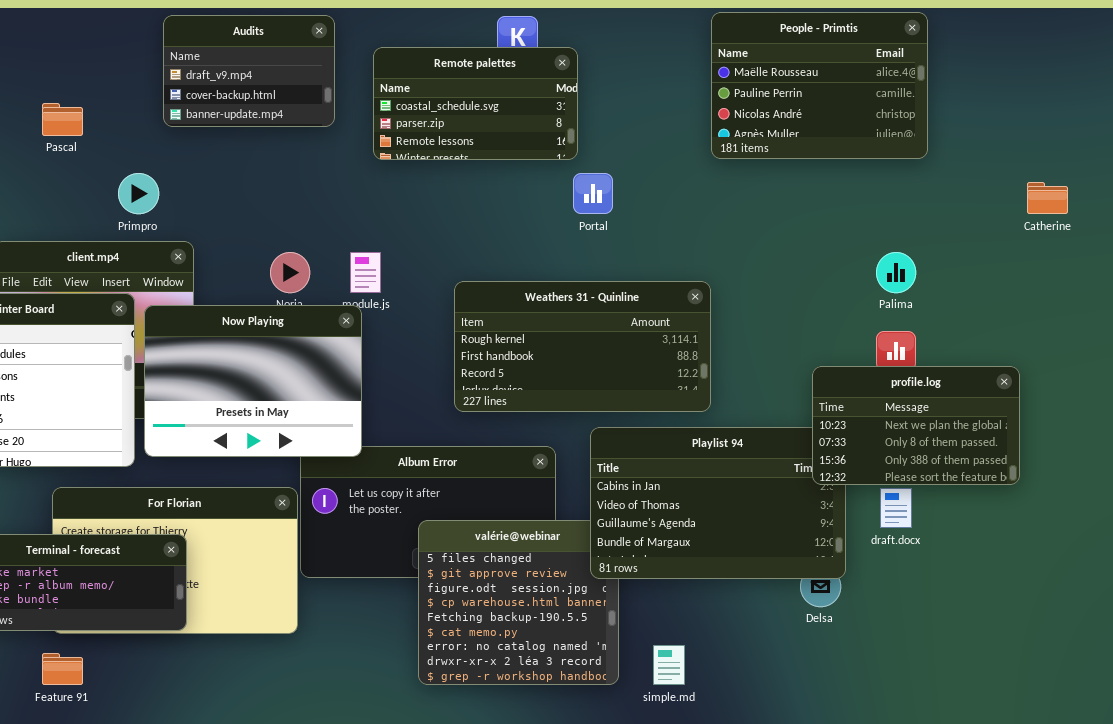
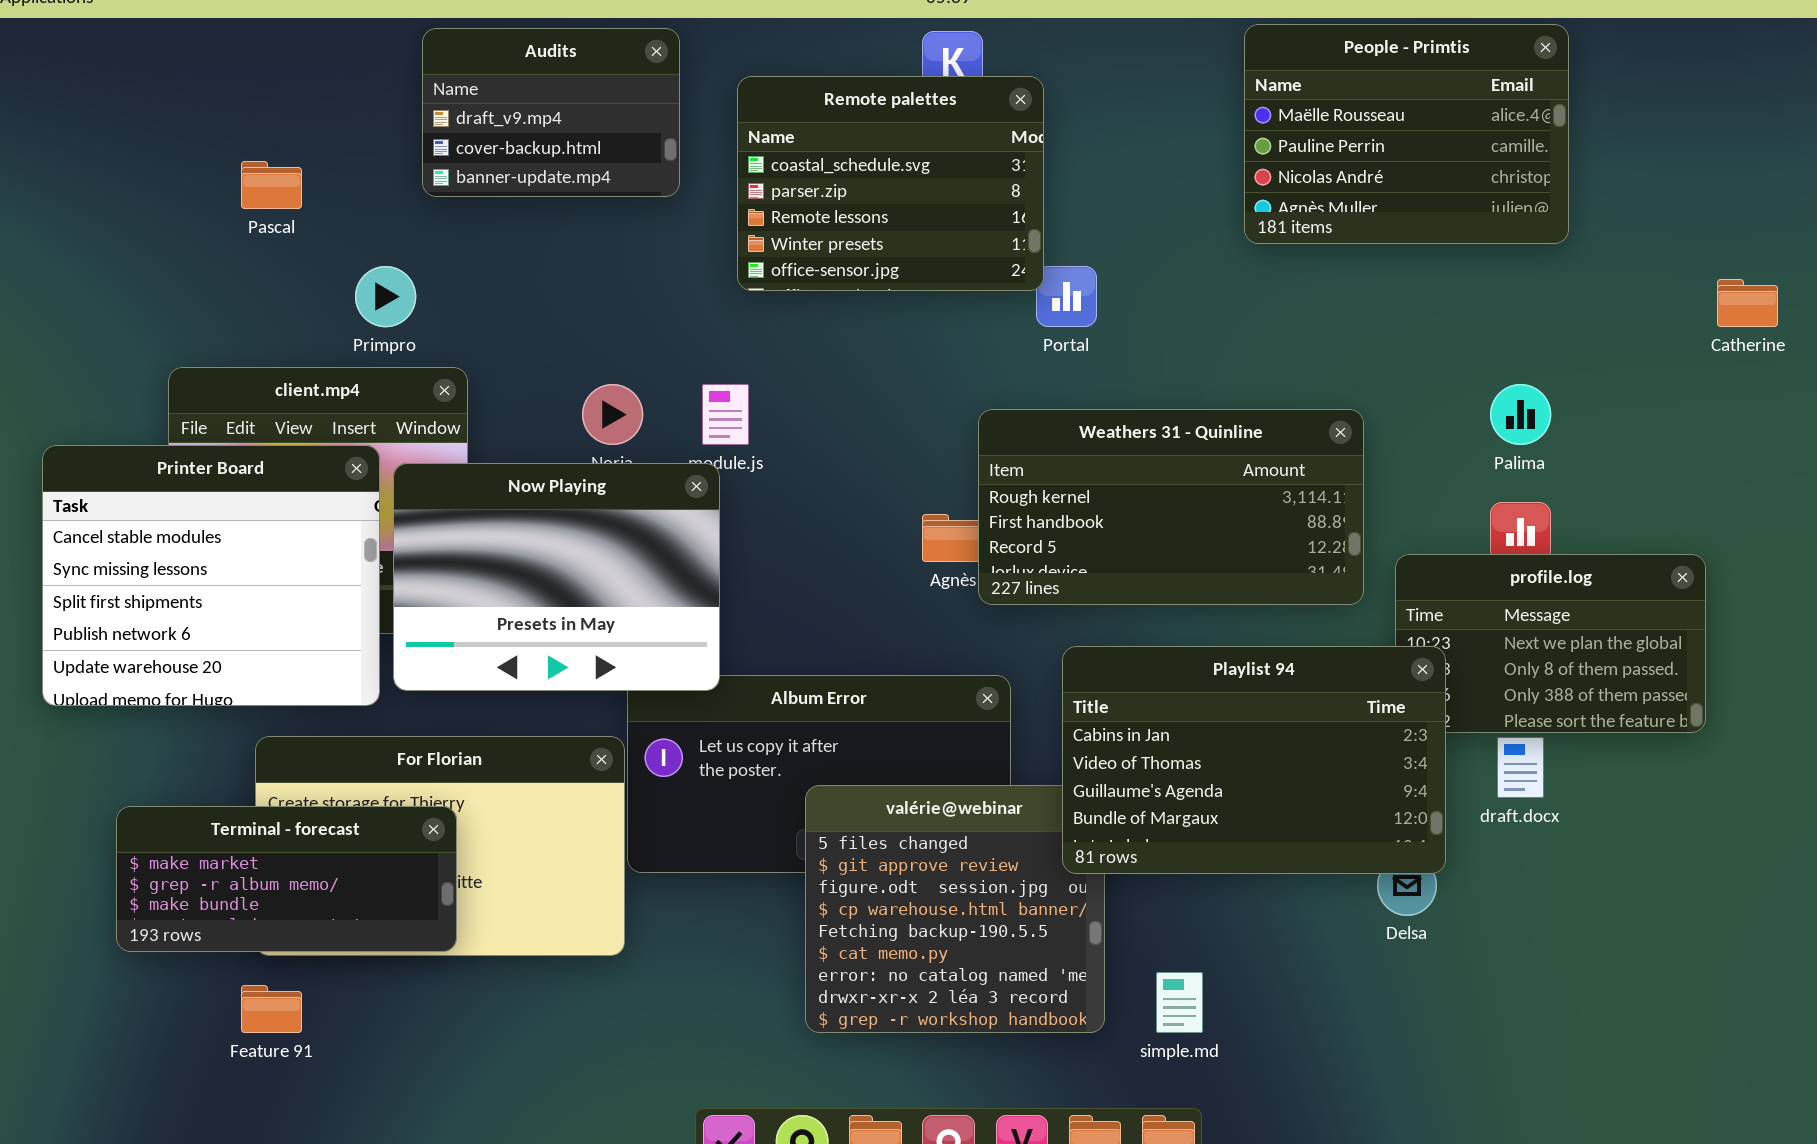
Remote palettes: [373,47,578,160] -> [737,76,1044,291], resized
Weathers 31 - Quinline: [454,281,711,412] -> [978,409,1364,605], moved
Playlist 94: [590,427,846,579] -> [1062,646,1446,874], raised

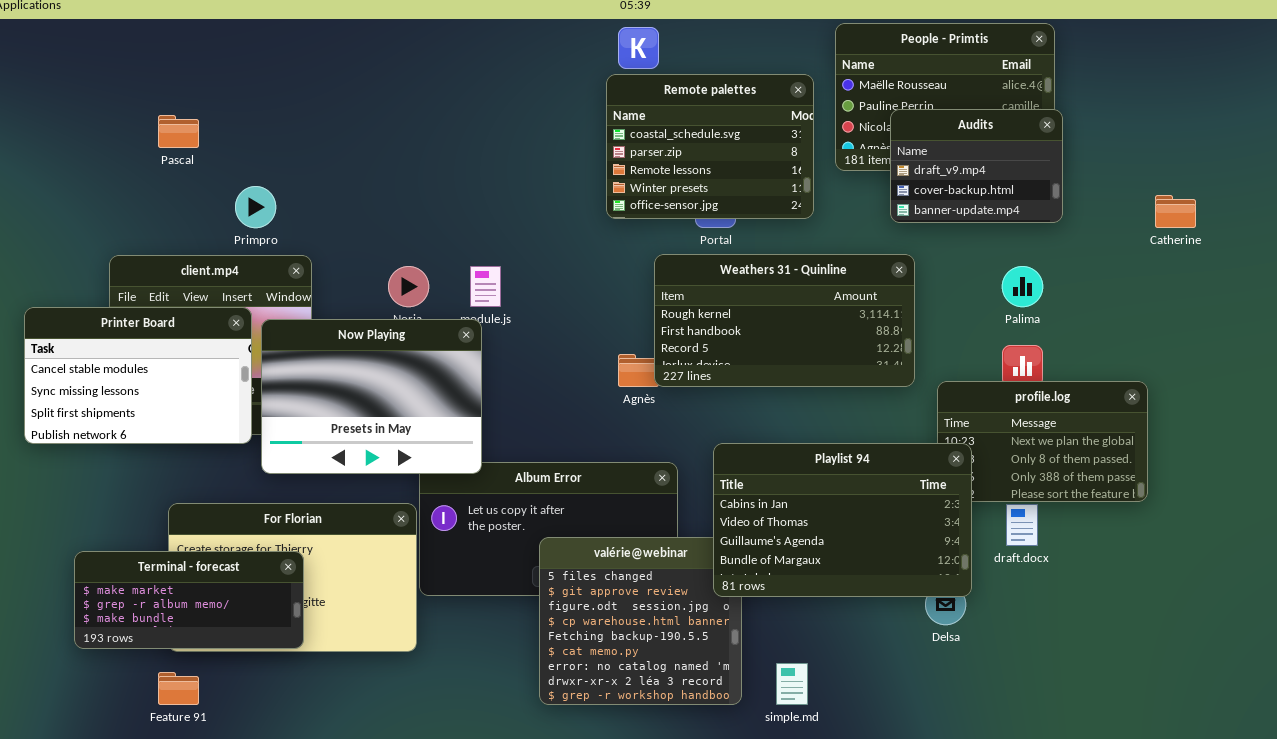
Audits: [422,28,680,197] -> [890,109,1063,223], moved
Remote palettes: [737,76,1044,291] -> [606,74,814,219], moved
Weathers 31 - Quinline: [978,409,1364,605] -> [654,254,915,387], moved
Printer Board: [42,445,380,706] -> [24,307,252,444], resized

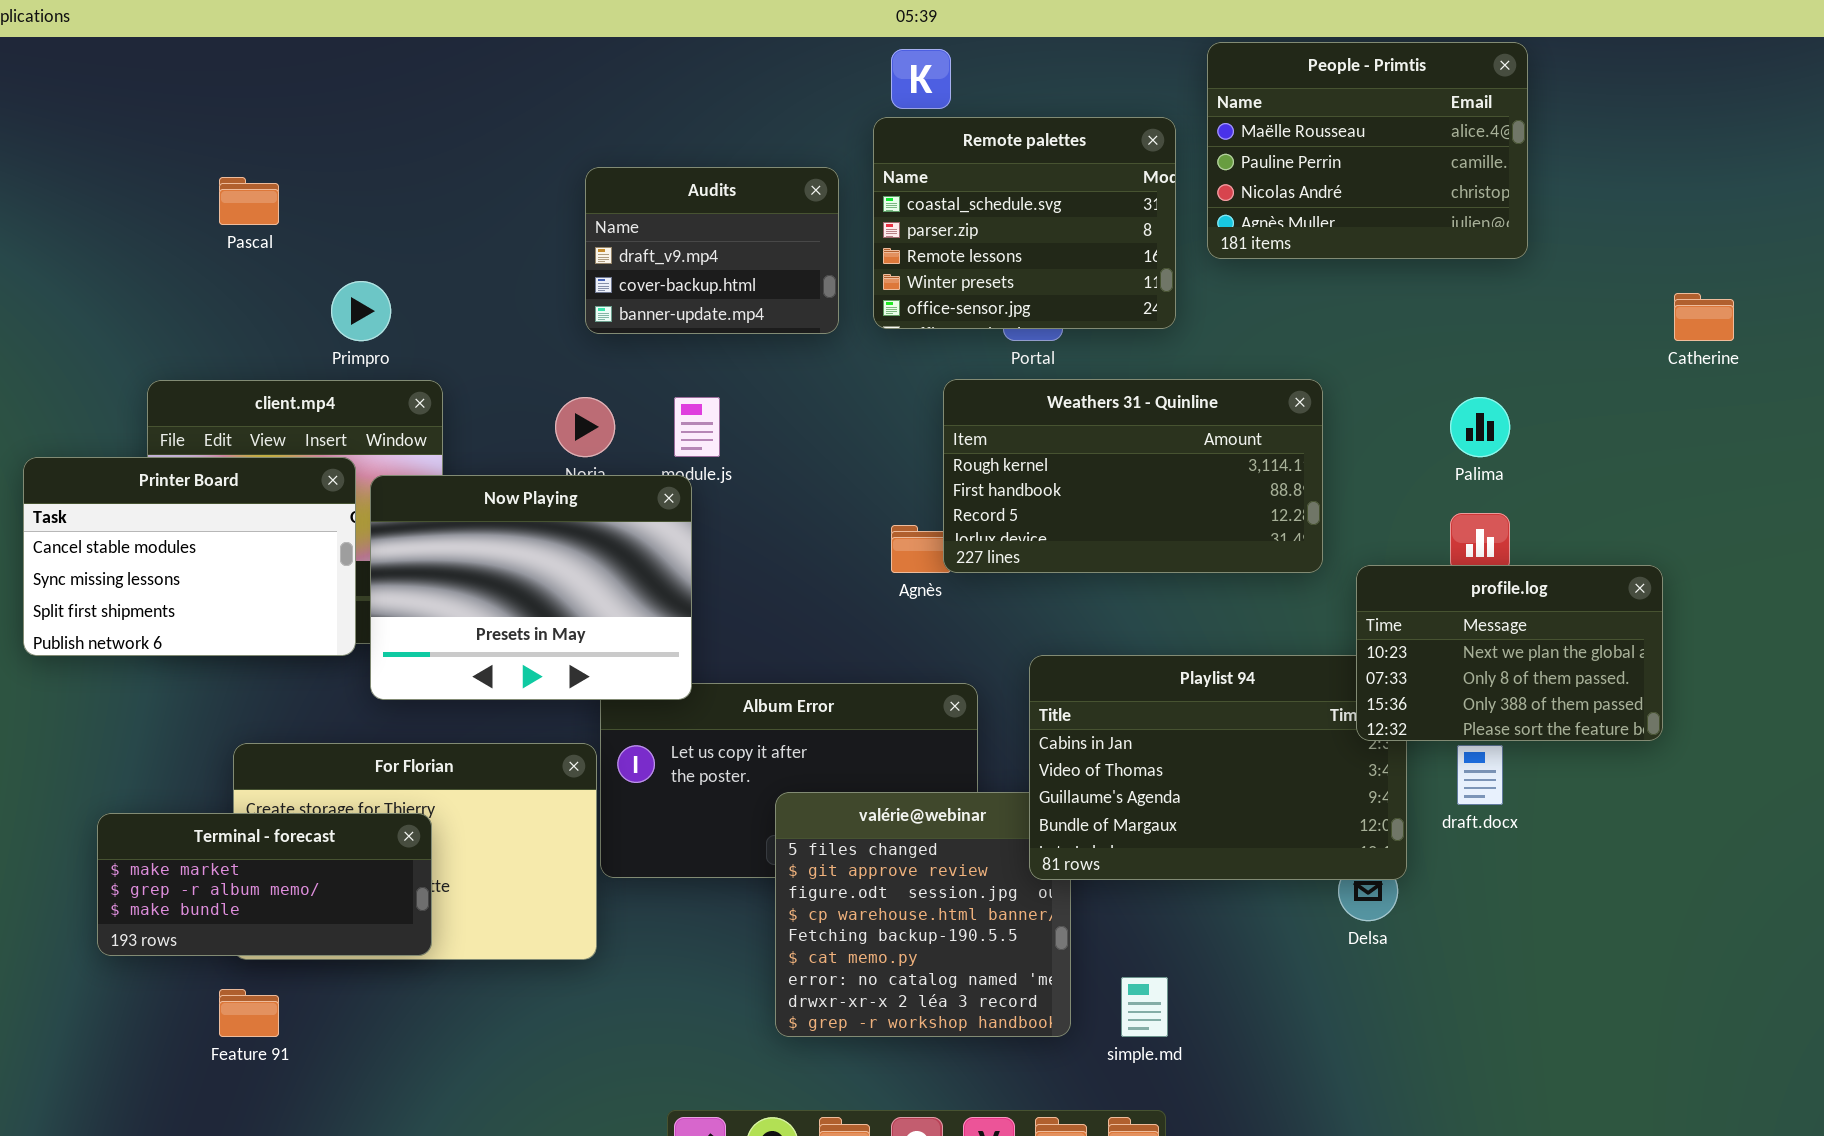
Audits: [890,109,1063,223] -> [585,167,839,334], moved
profile.log: [937,381,1148,502] -> [1356,565,1663,741], raised

